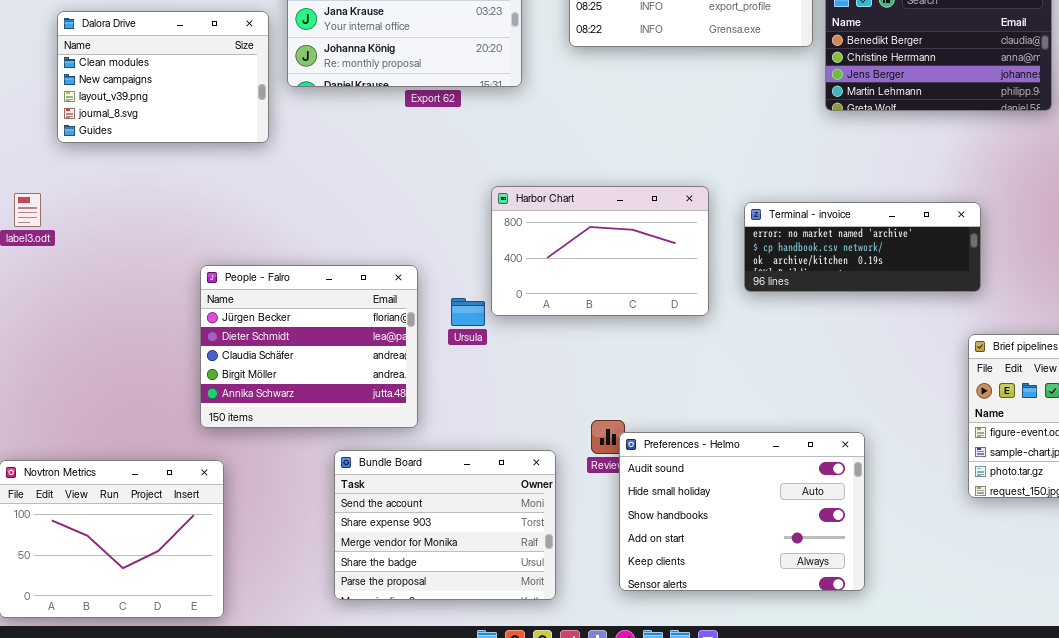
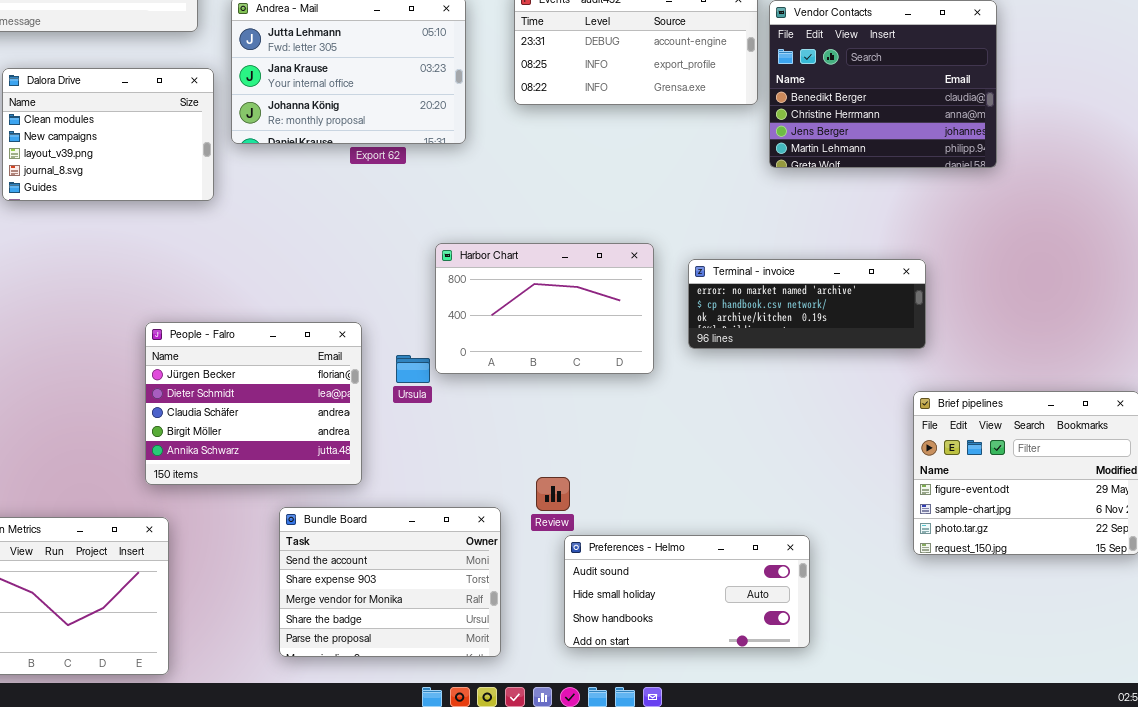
Preferences - Helmo: [619,432,865,591] -> [564,535,810,648], resized

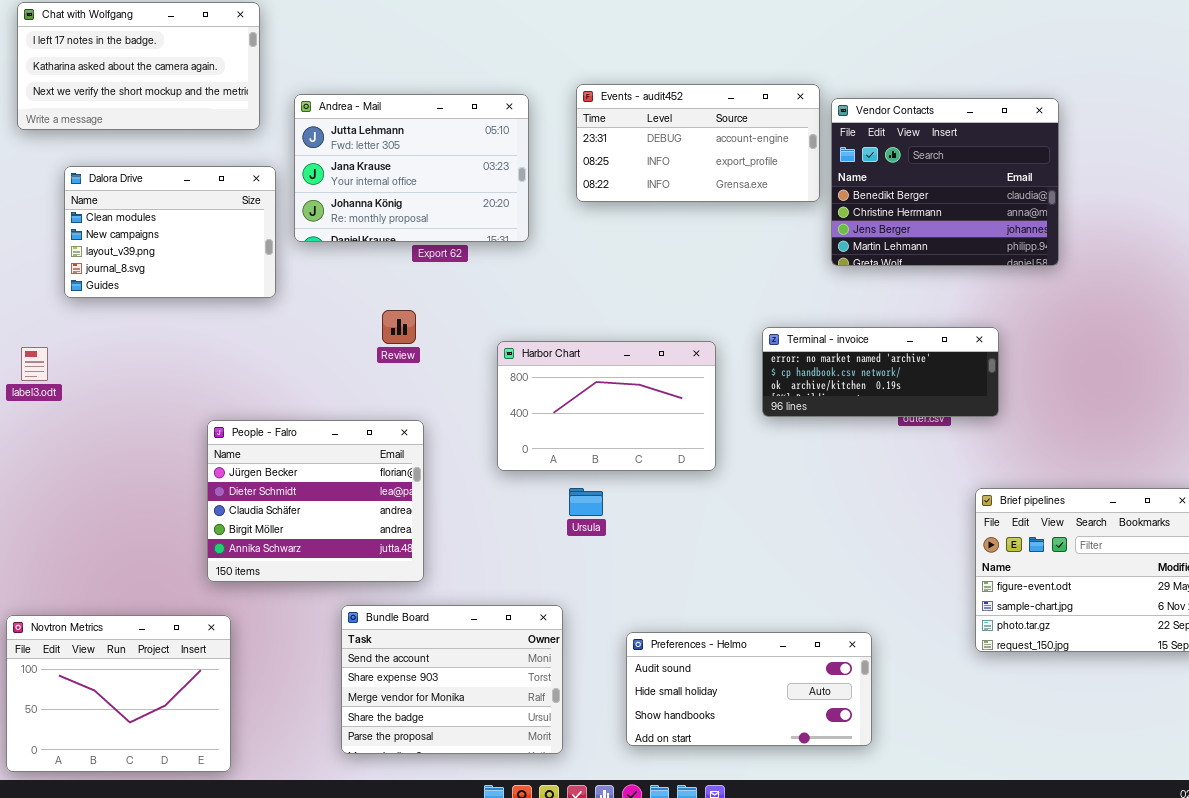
Terminal - invoice: [688,259,926,349] -> [762,327,999,417], moved
Ursula: [396,355,430,383] -> [569,488,603,516], moved
Review: [536,477,570,511] -> [382,310,416,344], moved

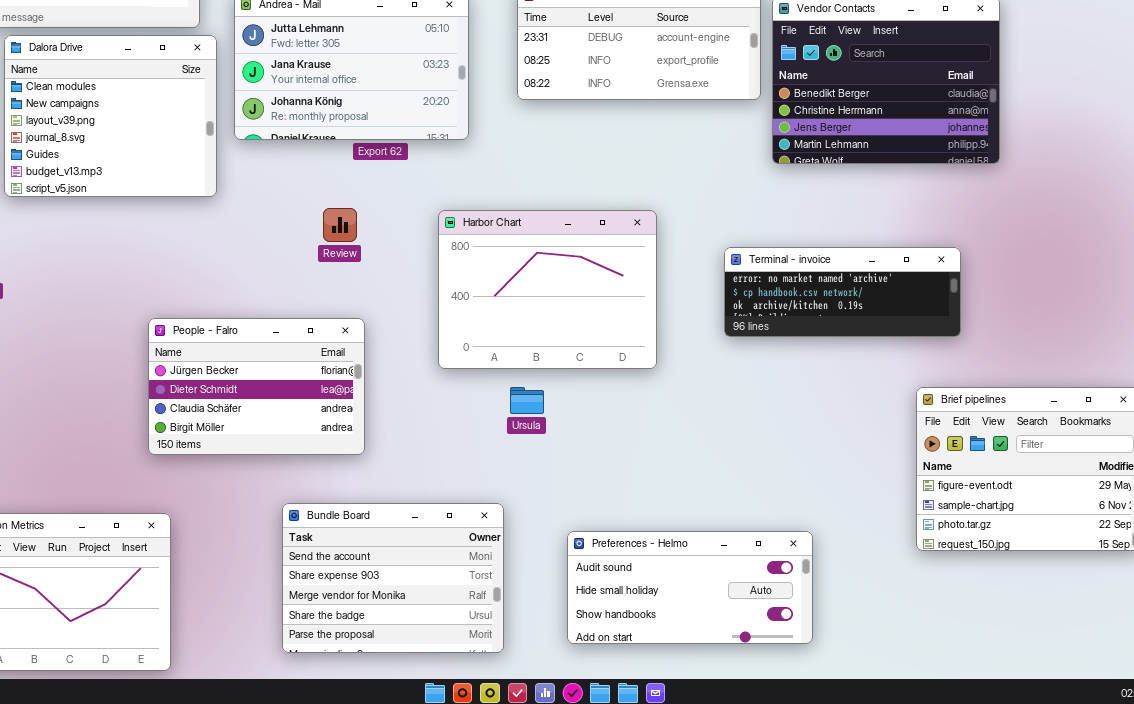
Dalora Drive: [64,166,276,298] -> [4,35,217,197], resized
Terminal - invoice: [762,327,999,417] -> [724,247,961,337], moved
Harbor Chart: [497,341,716,471] -> [438,210,657,369], resized
People - Falro: [207,420,424,582] -> [148,318,365,455], resized

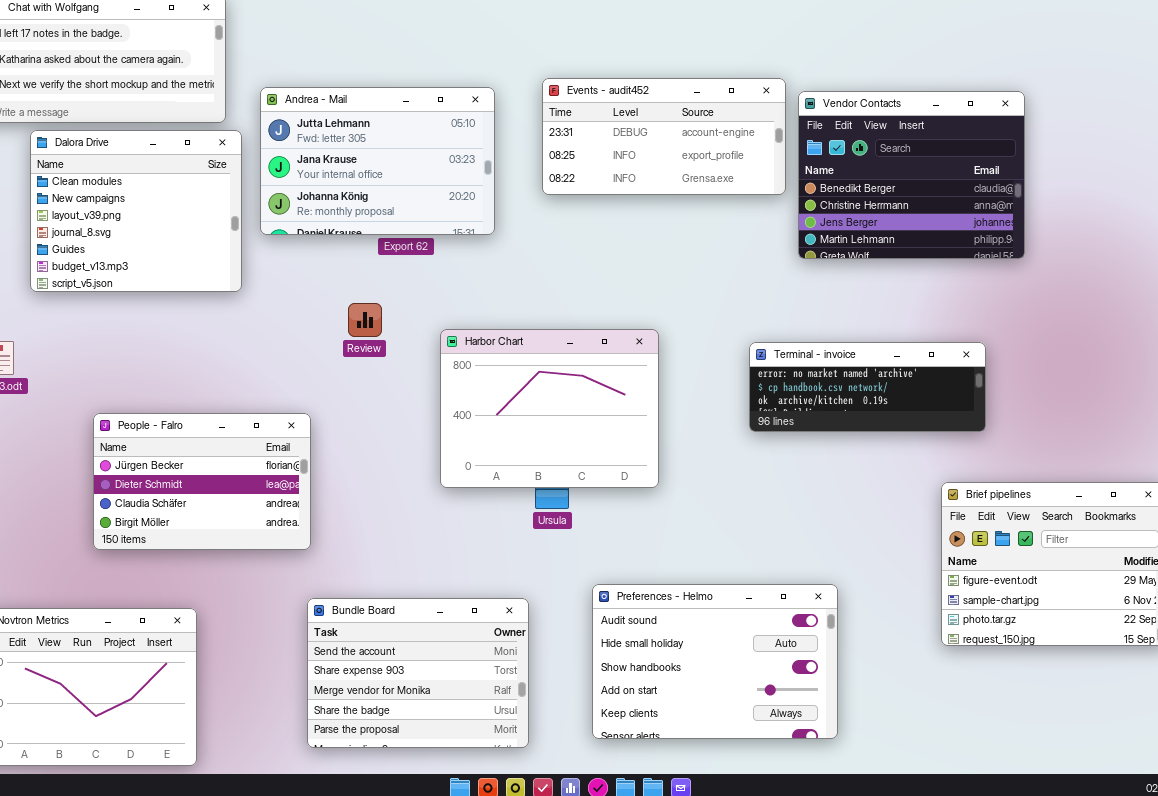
Harbor Chart: [438,210,657,369] -> [440,329,659,488], moved
People - Falro: [148,318,365,455] -> [93,413,311,550], moved
Preferences - Helmo: [567,531,813,644] -> [592,584,838,739], resized

